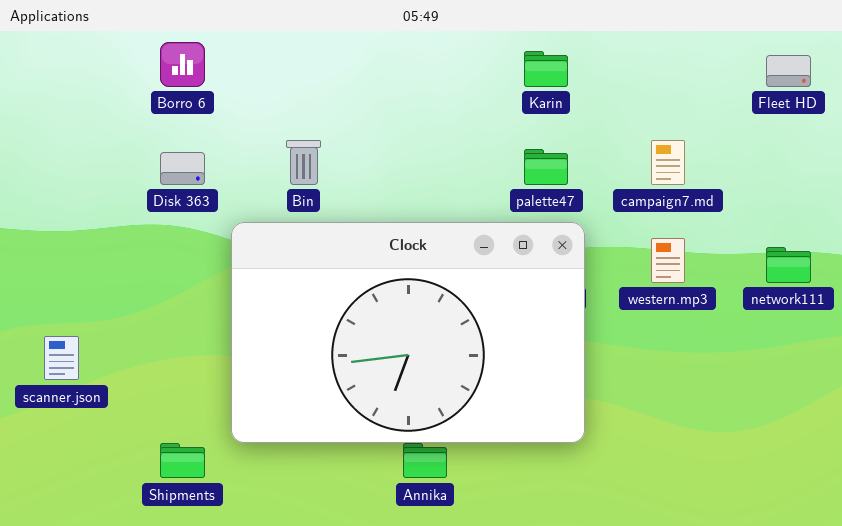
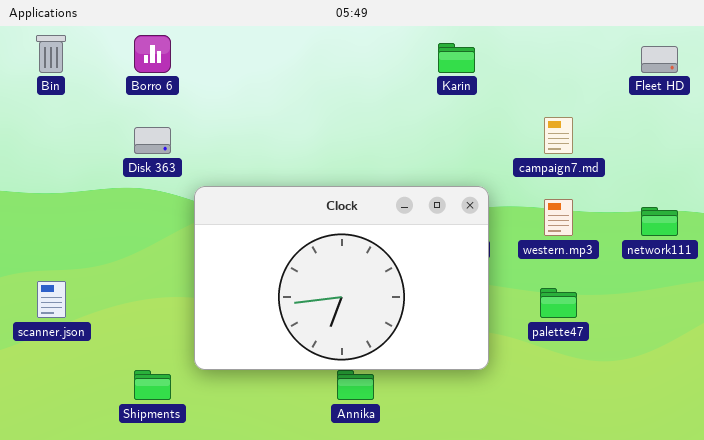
Bin: [286,140,321,185] -> [36,35,66,73], moved
palette47: [524,149,568,185] -> [540,288,577,318], moved

